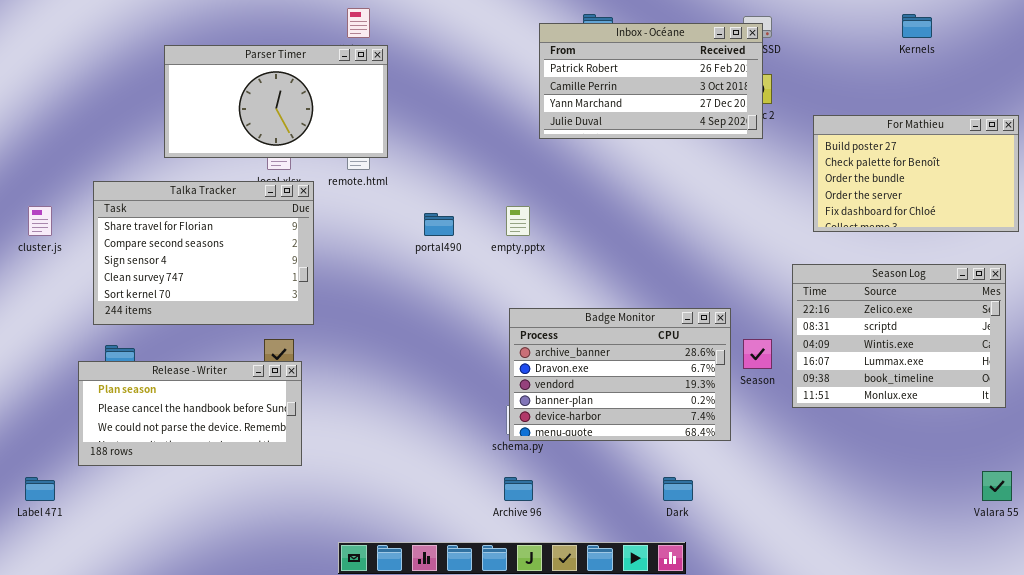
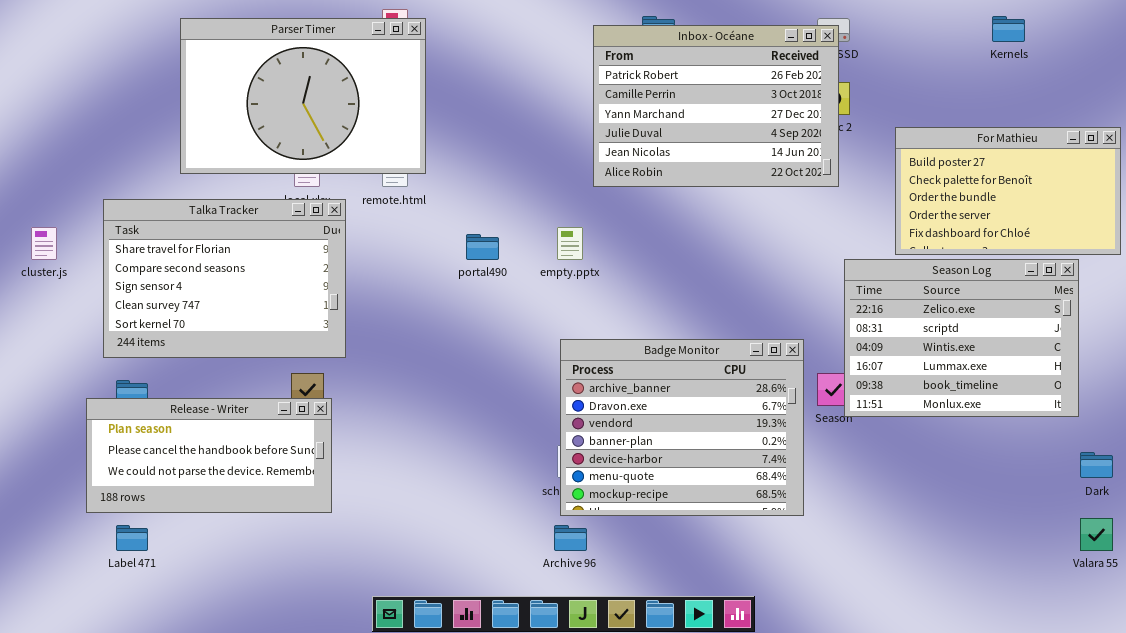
Inbox - Océane: [539,23,763,139] -> [593,25,839,187], resized
Parser Timer: [164,45,388,158] -> [180,18,426,174], resized
Season Log: [792,264,1006,408] -> [844,259,1079,417], moved
Badge Monitor: [509,308,731,441] -> [560,339,804,516], resized
Label 471: [25,477,55,501] -> [116,525,148,551], moved
Dark: [663,477,693,501] -> [1080,452,1113,478], moved

